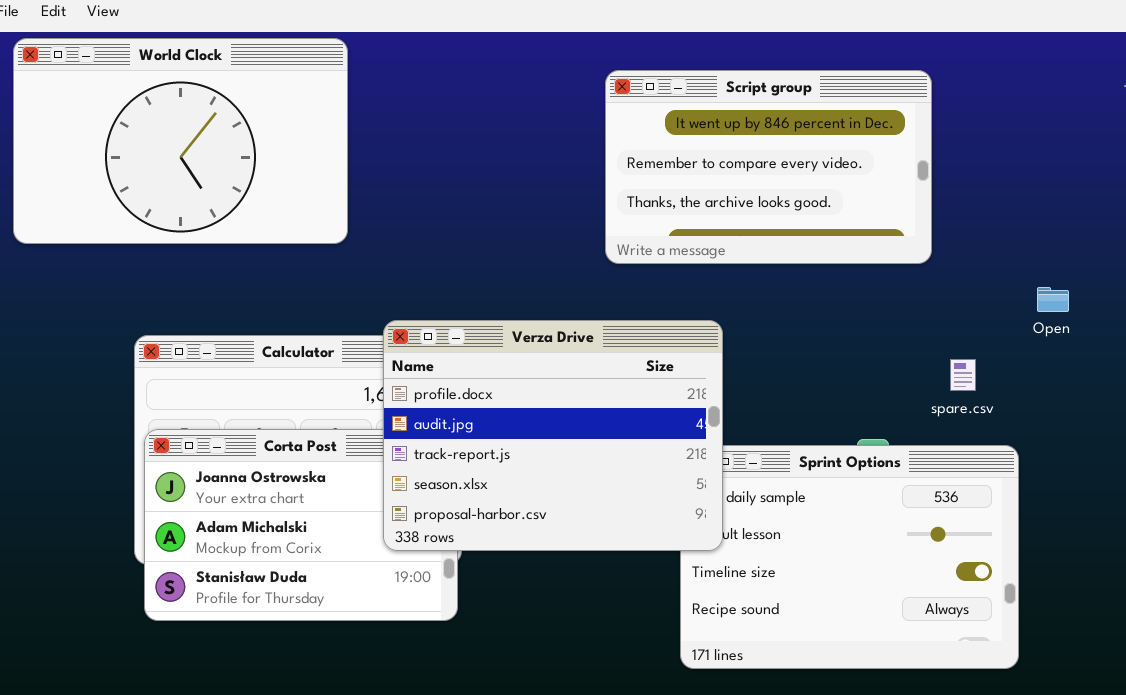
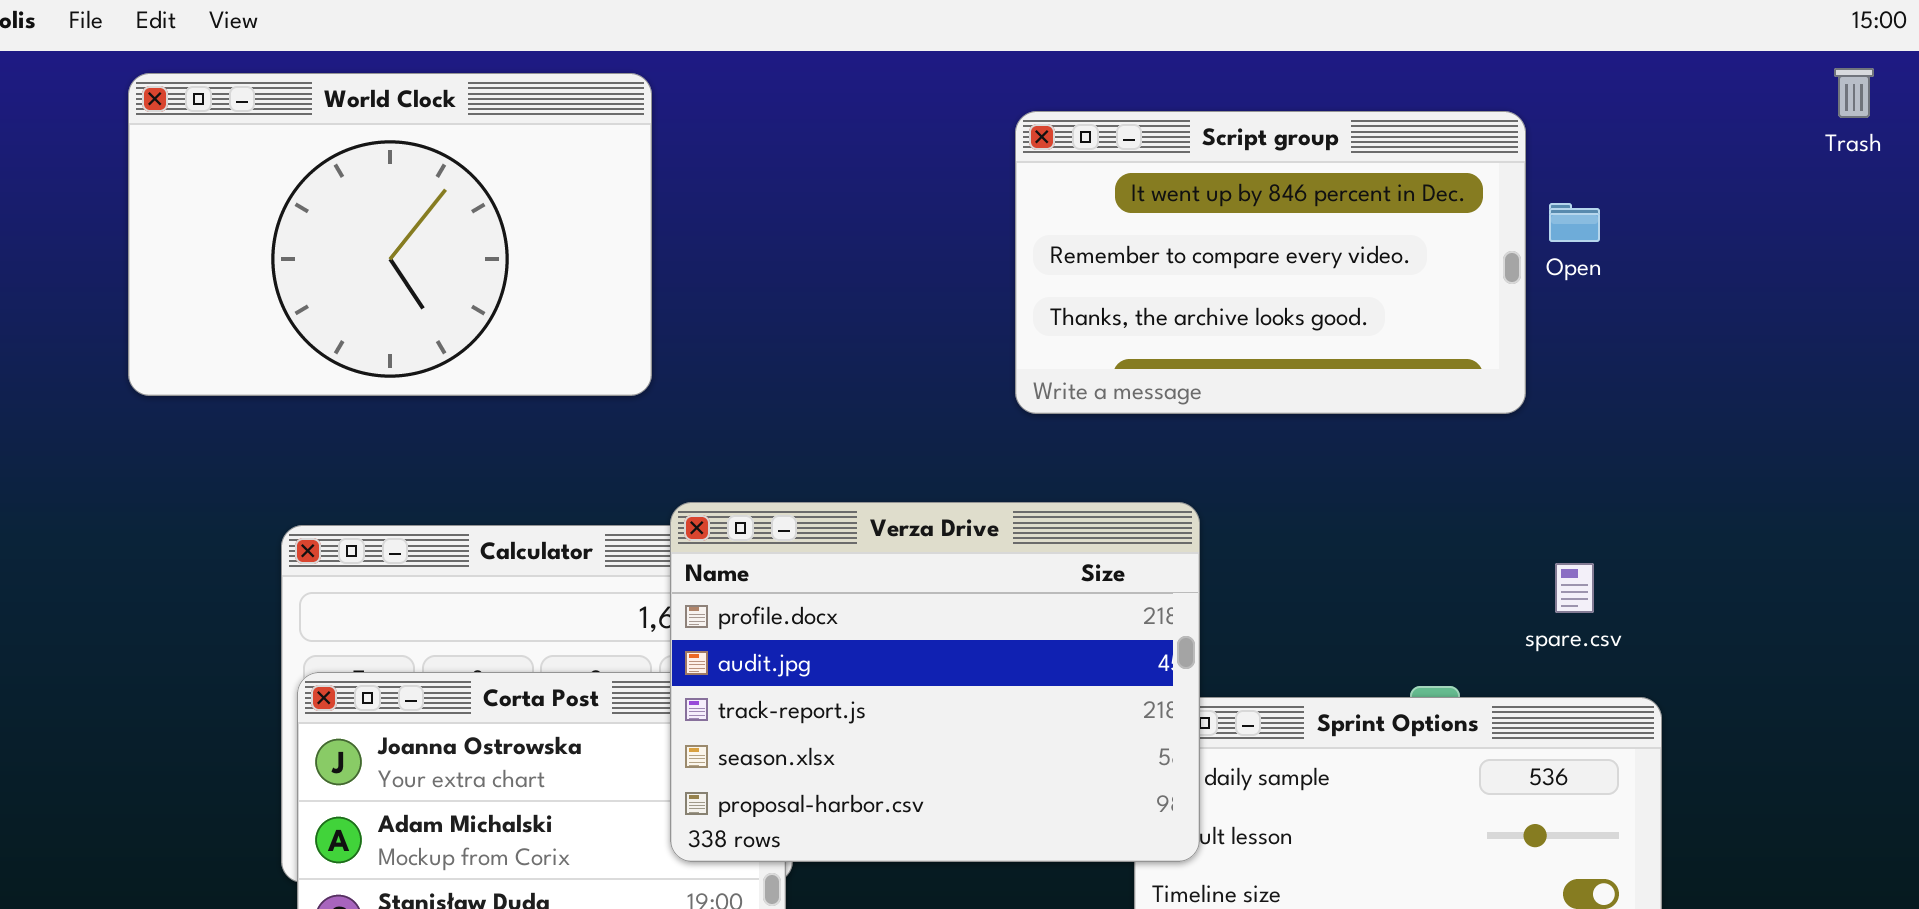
World Clock: [13,38,348,244] -> [128,73,652,396], moved
Open: [1037,287,1069,312] -> [1549,203,1600,242], moved

